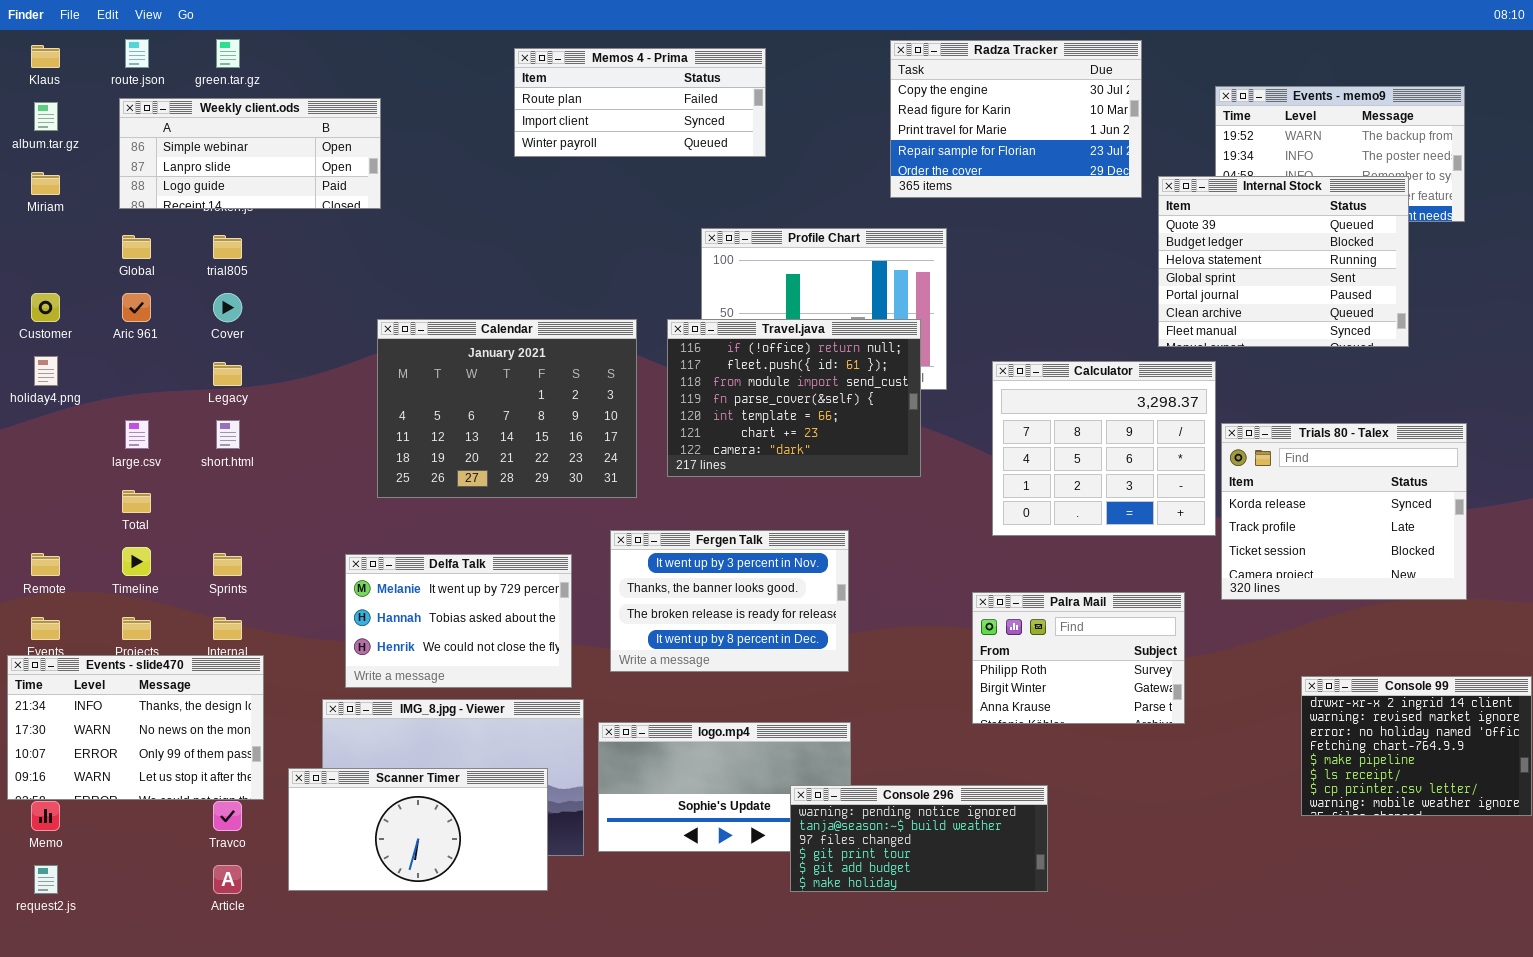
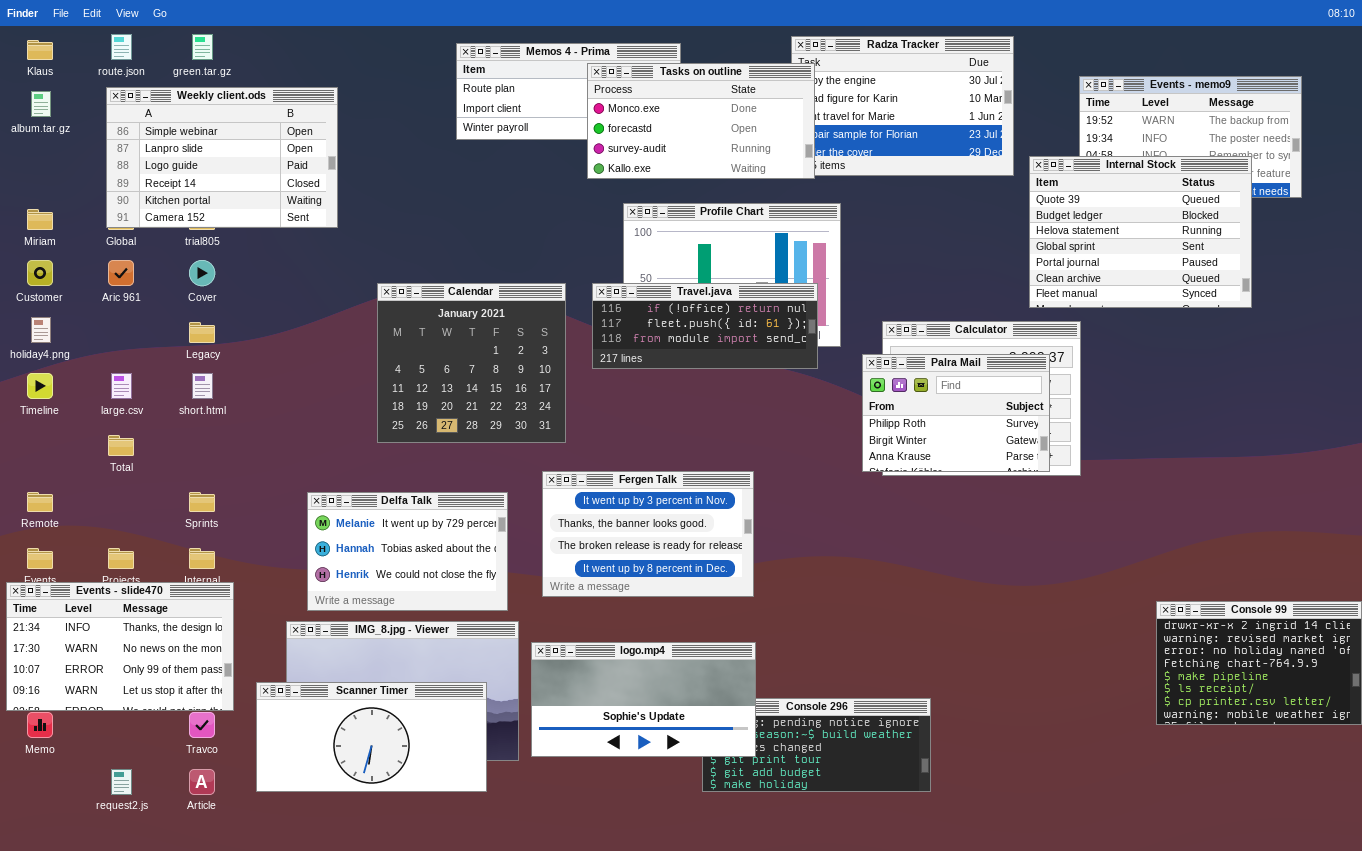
Tasks on outline: none -> [587,63,815,179], opened
Weekly client.ods: [119,98,381,209] -> [106,87,338,228], resized
Miriam: [31,172,60,195] -> [27,209,53,230], moved
Calendar: [377,319,637,498] -> [377,283,566,443], resized
Travel.java: [667,319,921,477] -> [592,283,818,369], resized
Trials 80 - Talex: [1221,423,1467,600] -> none, closed
Timeline: [122,547,151,576] -> [27,373,53,399], moved
Palra Mail: [972,592,1185,724] -> [862,354,1050,472], moved
logo.mp4: [598,722,851,852] -> [531,642,756,757], raised
request2.js: [34,865,58,894] -> [111,769,132,795], moved

